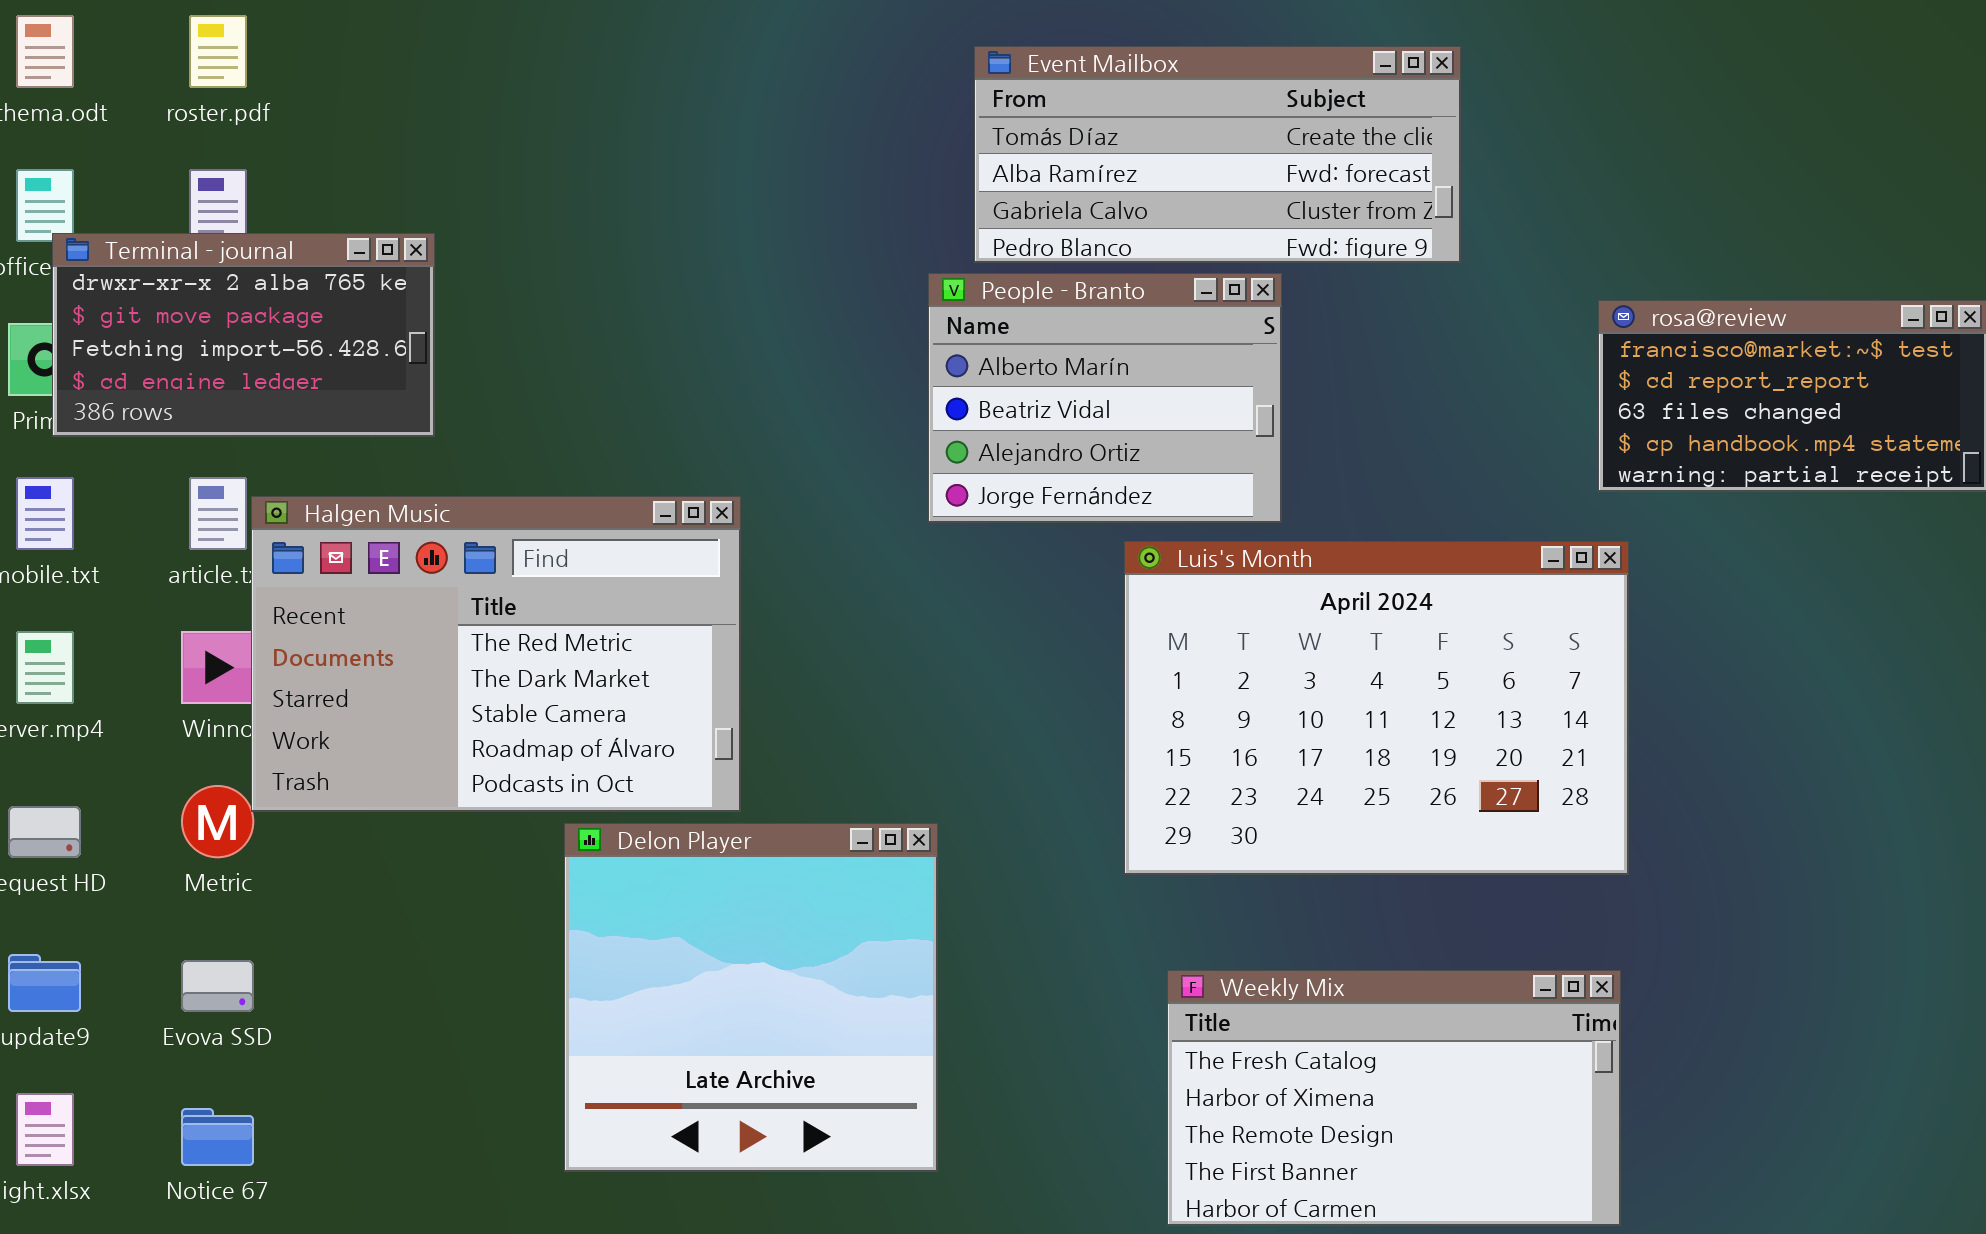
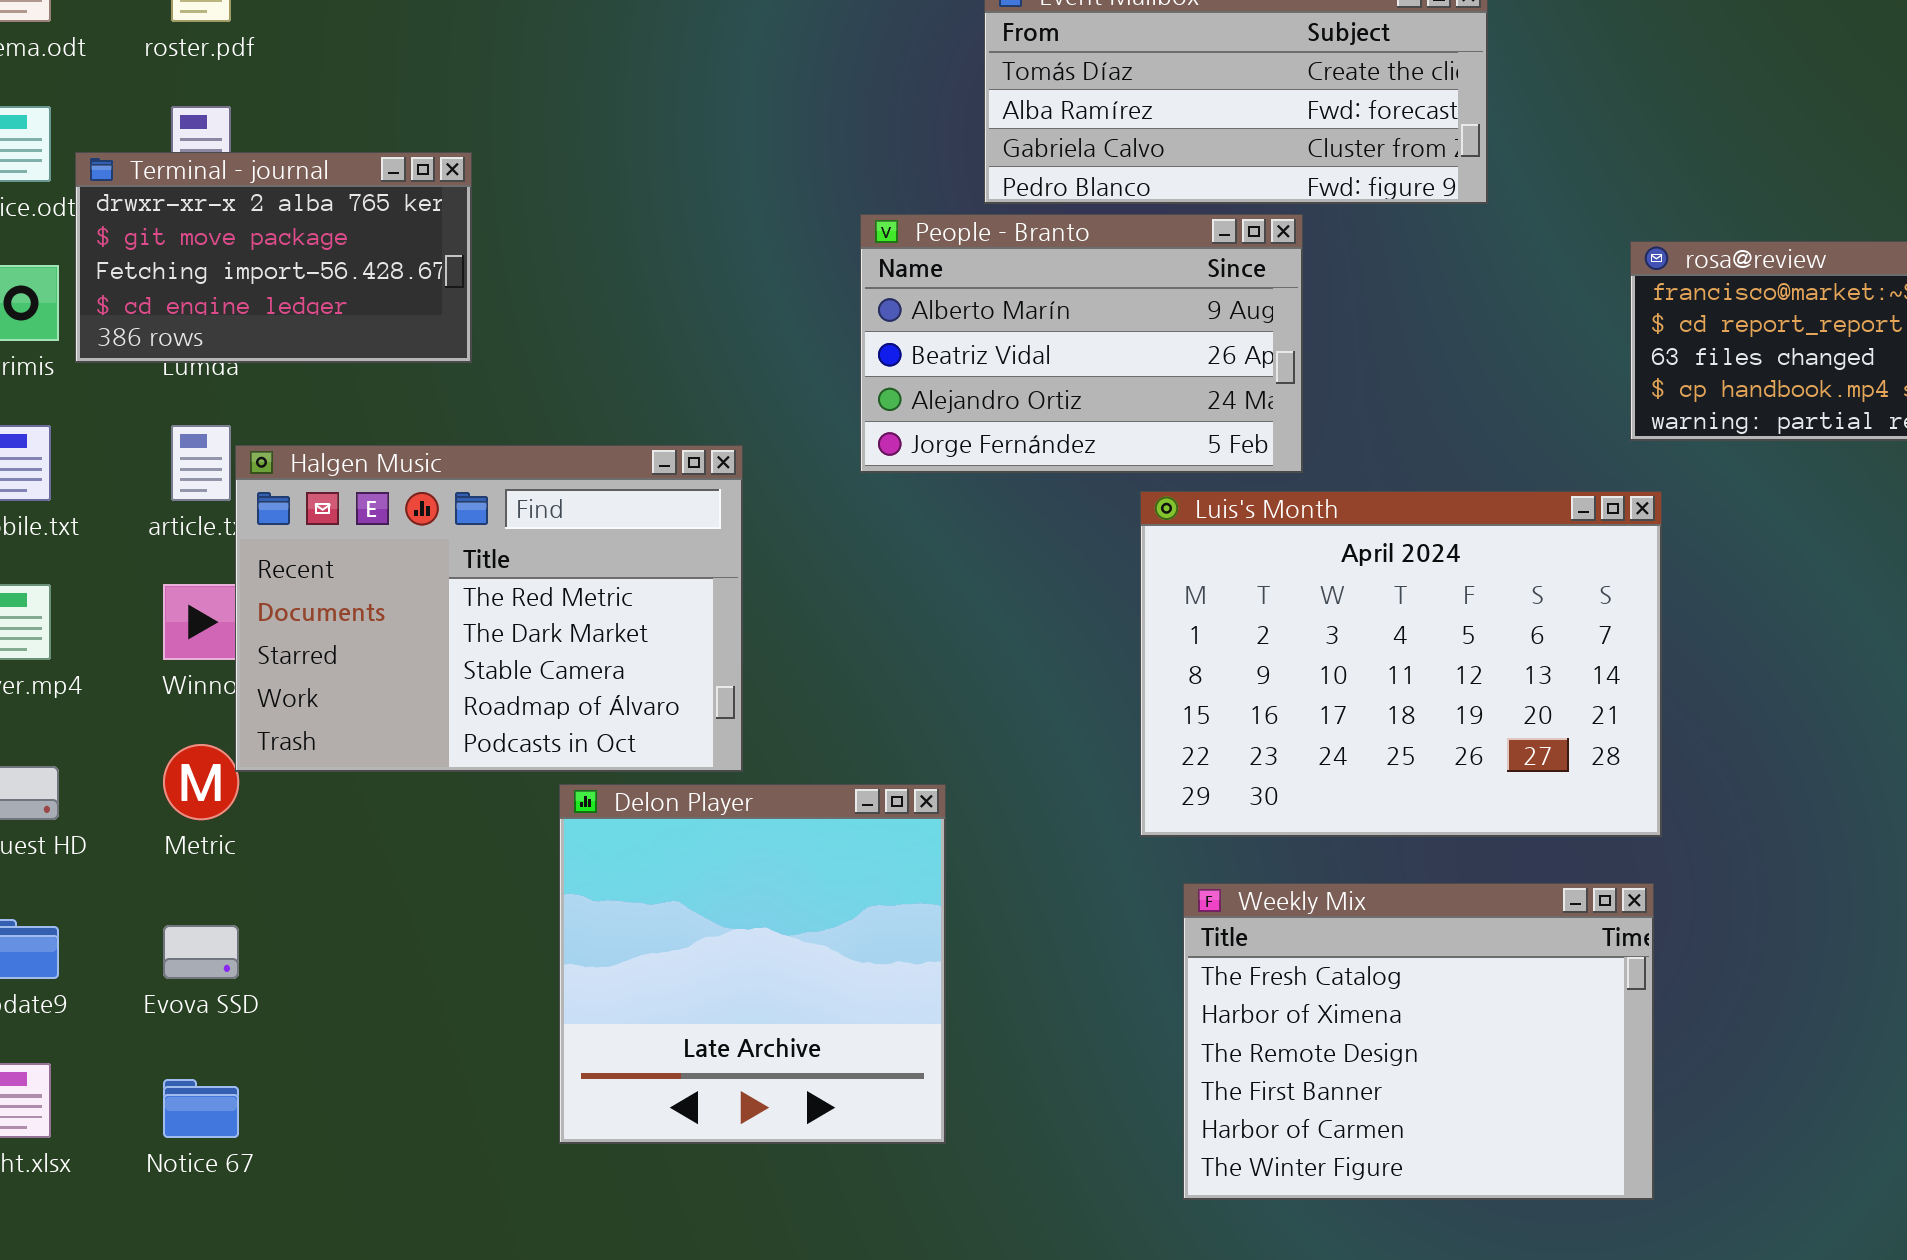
Terminal - journal: [52,233,435,437] -> [75,152,472,363], moved
People - Branto: [928,273,1282,523] -> [860,214,1303,473], resized
Weekly Mix: [1167,970,1621,1226] -> [1183,883,1654,1200], resized

